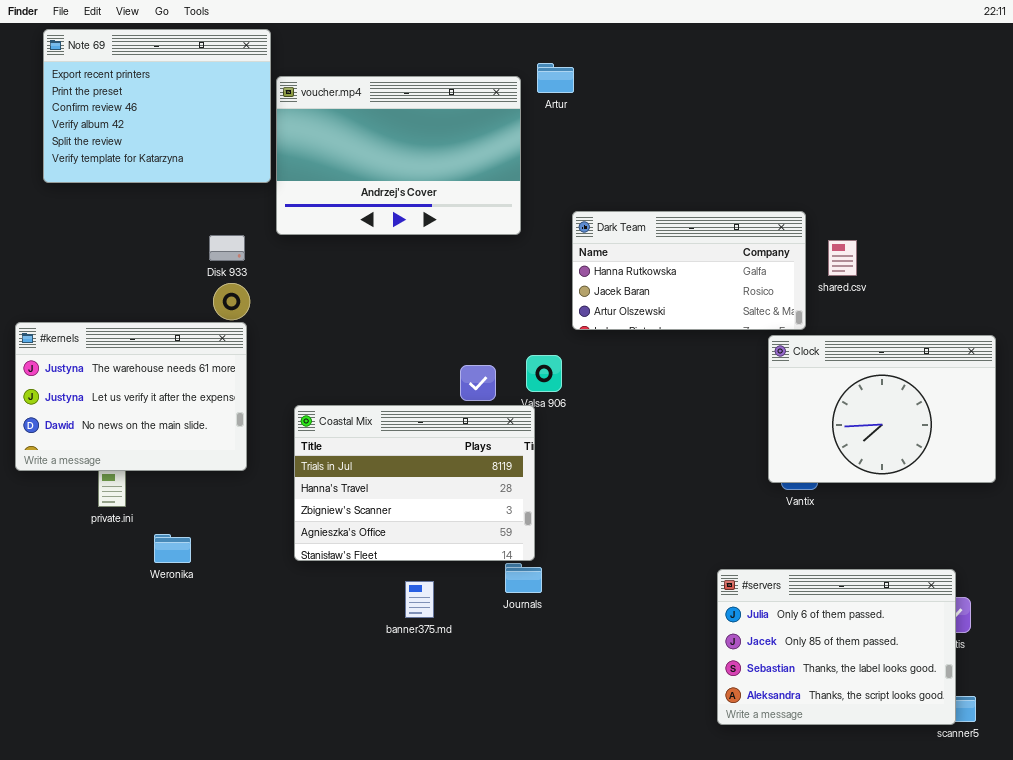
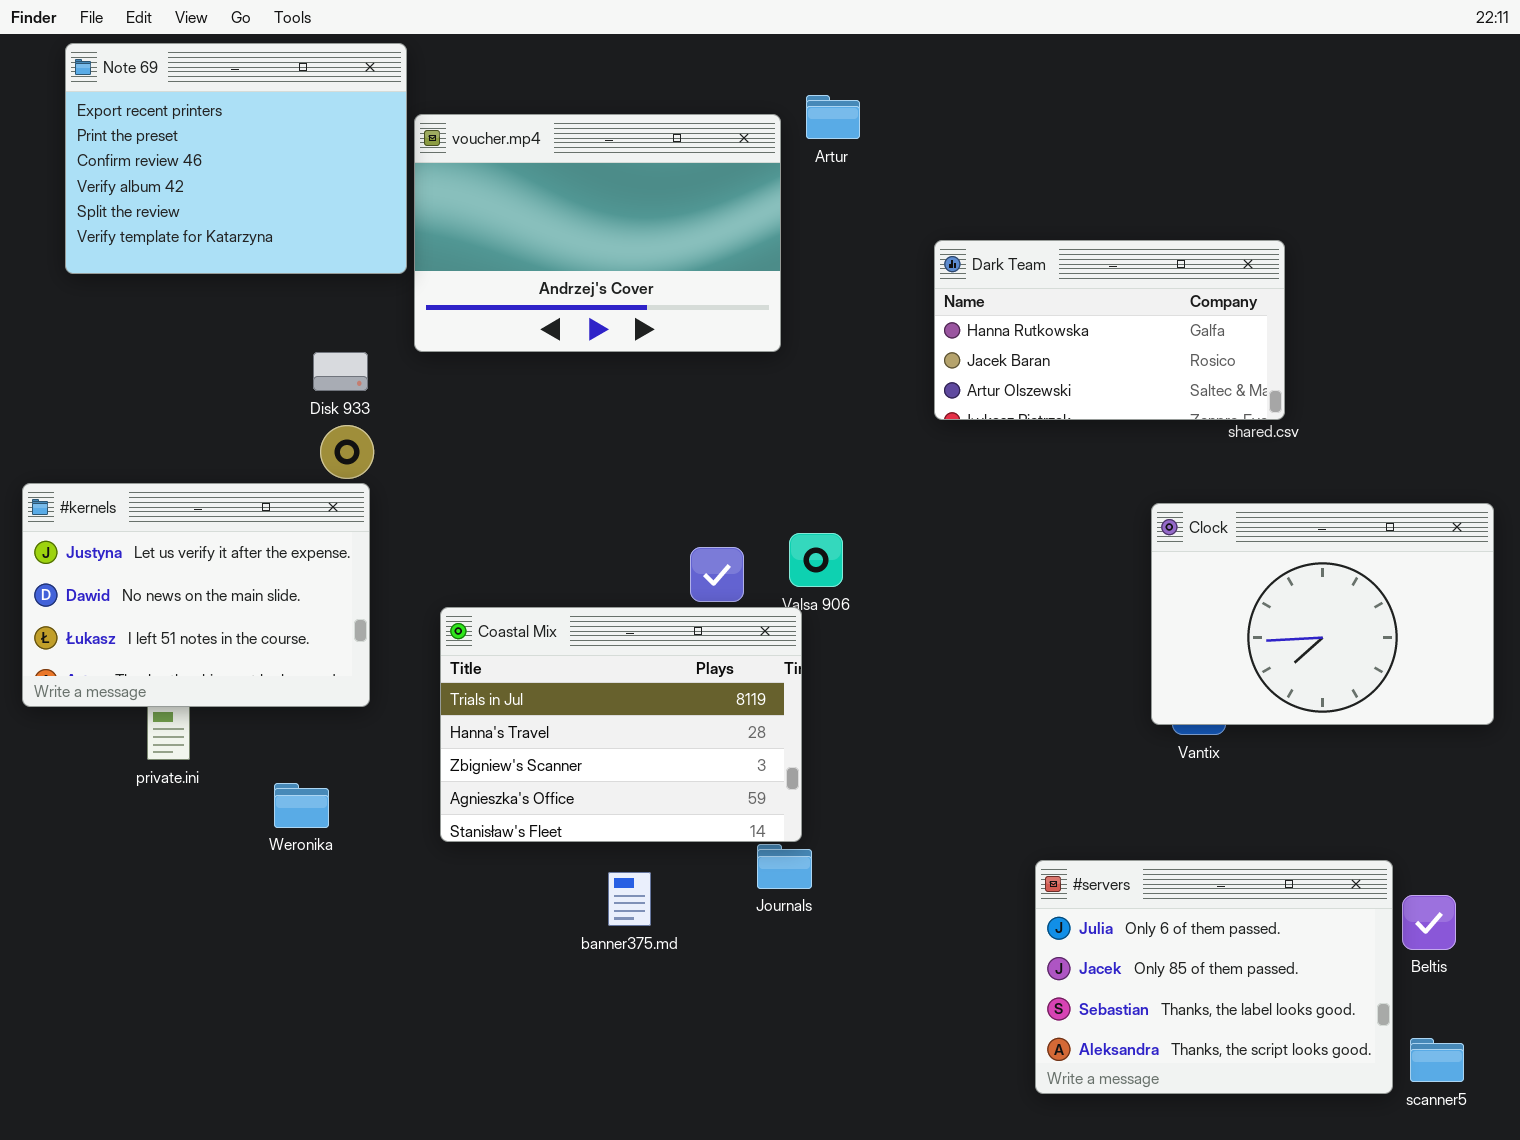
Dark Team: [572,211,806,330] -> [934,240,1285,420], moved
#kernels: [15,322,247,471] -> [22,483,370,707], scrolled down 1 row
Weronika: [154,534,191,563] -> [274,783,329,828], moved
#servers: [717,569,956,725] -> [1035,860,1393,1094], moved

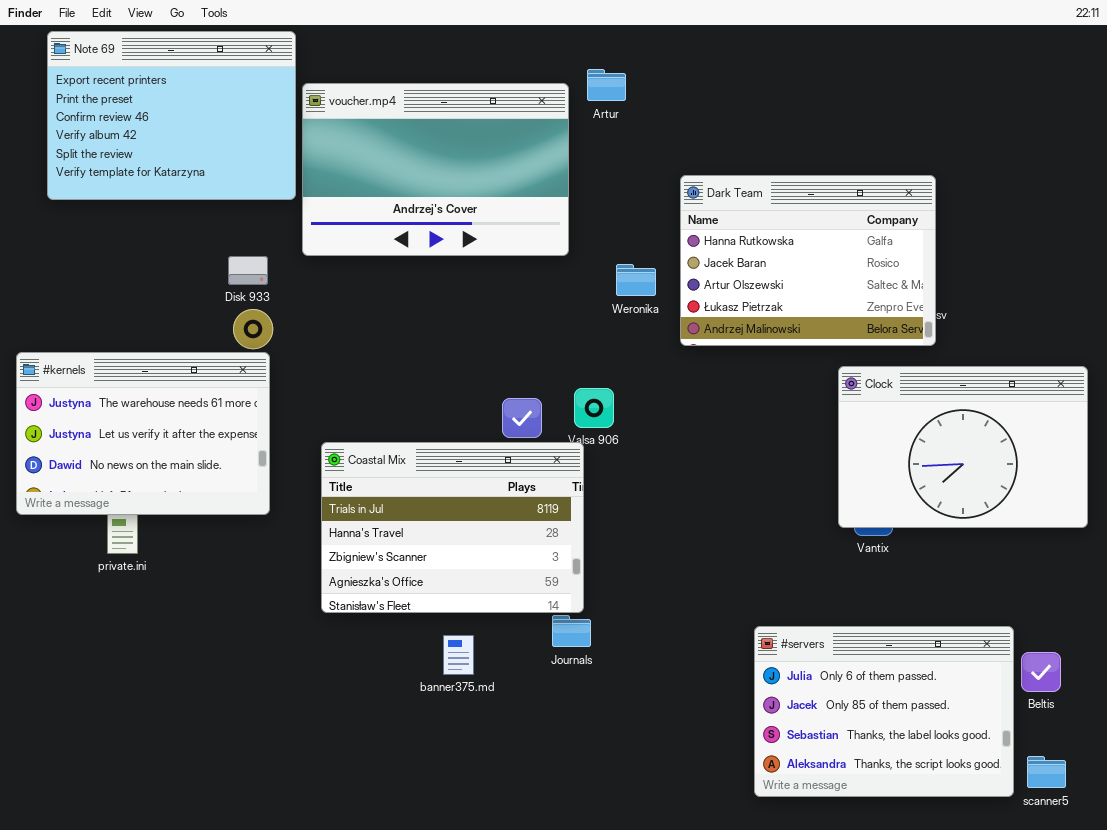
Dark Team: [934,240,1285,420] -> [680,175,936,346], resized
#kernels: [22,483,370,707] -> [16,352,270,515], scrolled up 1 row
Weronika: [274,783,329,828] -> [616,264,656,296], moved

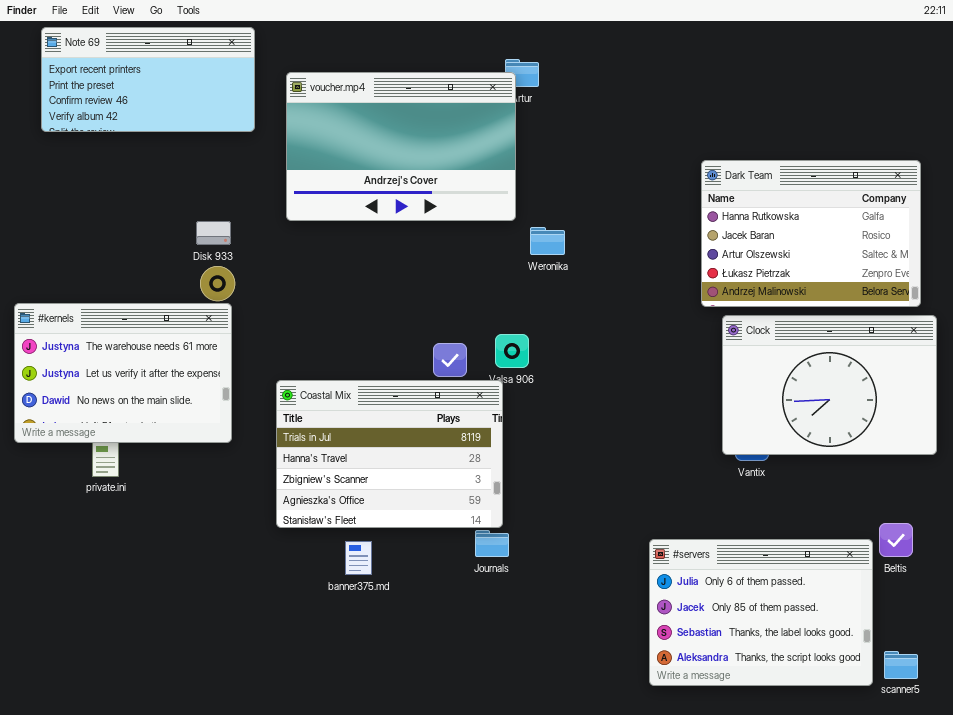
Note 69: [47,31,296,200] -> [41,27,255,132], resized
voucher.mp4: [302,83,569,256] -> [286,72,516,221], moved
Dark Team: [680,175,936,346] -> [701,160,921,307], moved
banner375.md: [443,635,474,675] -> [345,541,372,575], moved
Beltis: [1021,652,1061,692] -> [879,523,913,557], moved

